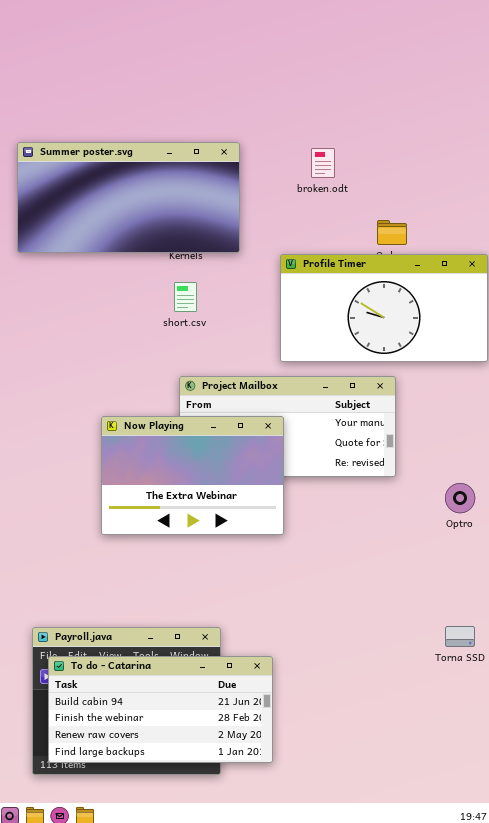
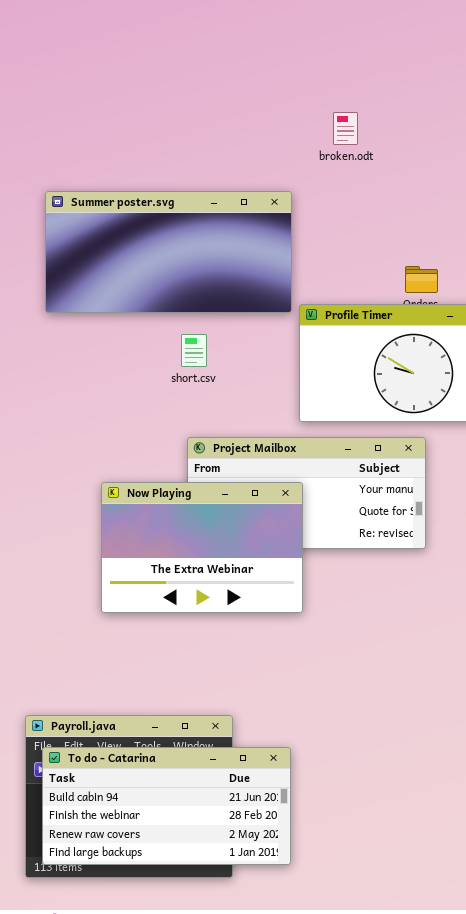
Summer poster.svg: [17,142,240,253] -> [45,191,292,313], moved
broken.odt: [311,148,335,178] -> [333,112,358,145], moved

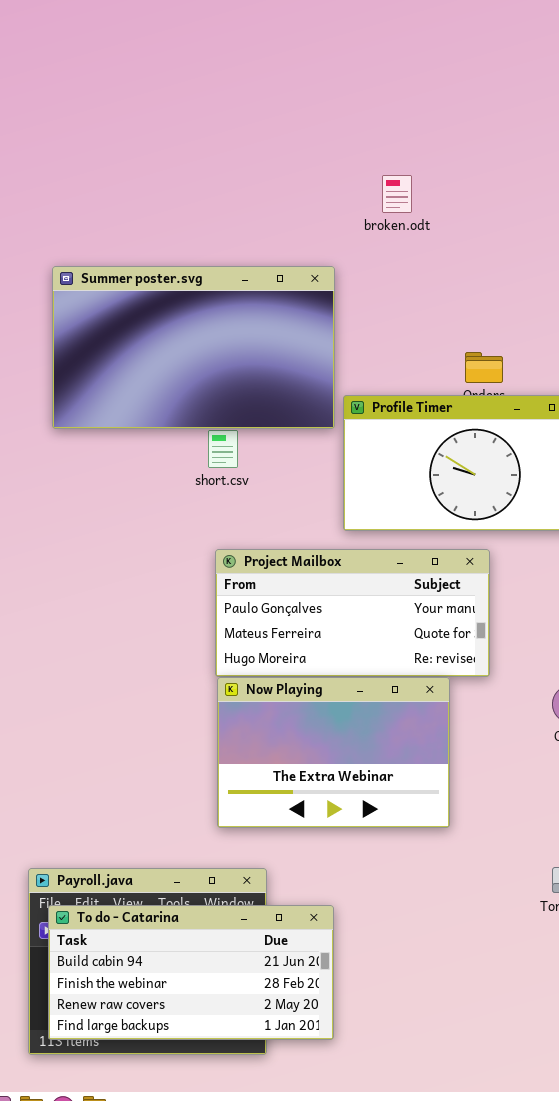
Summer poster.svg: [45,191,292,313] -> [52,266,335,429], resized
Now Playing: [101,482,303,613] -> [217,677,450,828], moved

